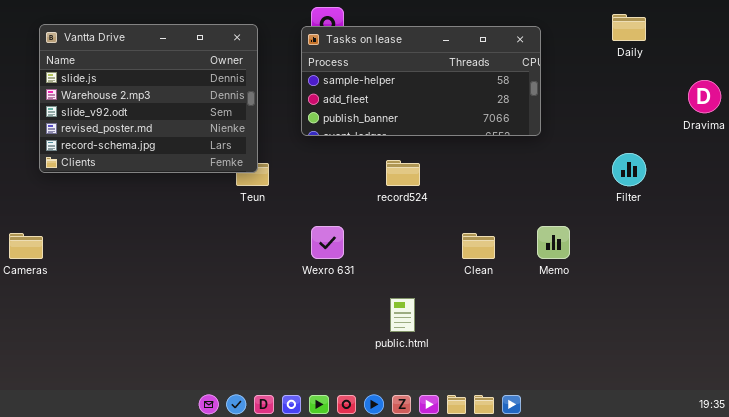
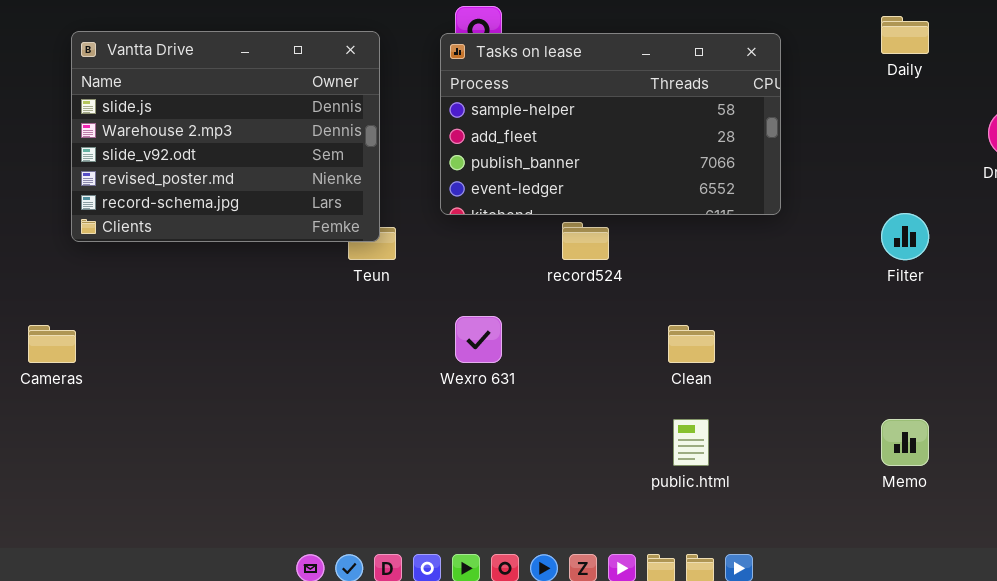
Tasks on lease: [301,26,541,136] -> [440,33,781,215], resized
Memo: [537,226,570,259] -> [881,419,929,466], moved
public.html: [390,298,415,332] -> [673,419,709,466], moved

